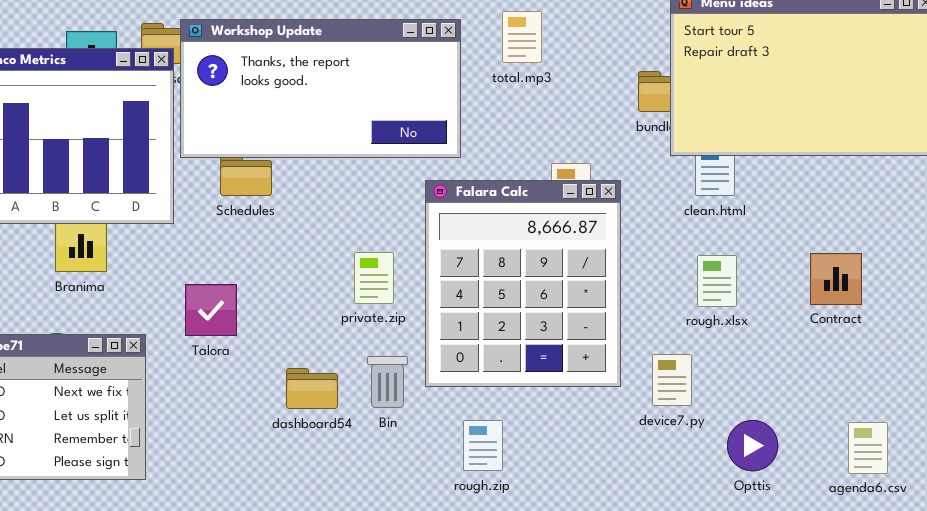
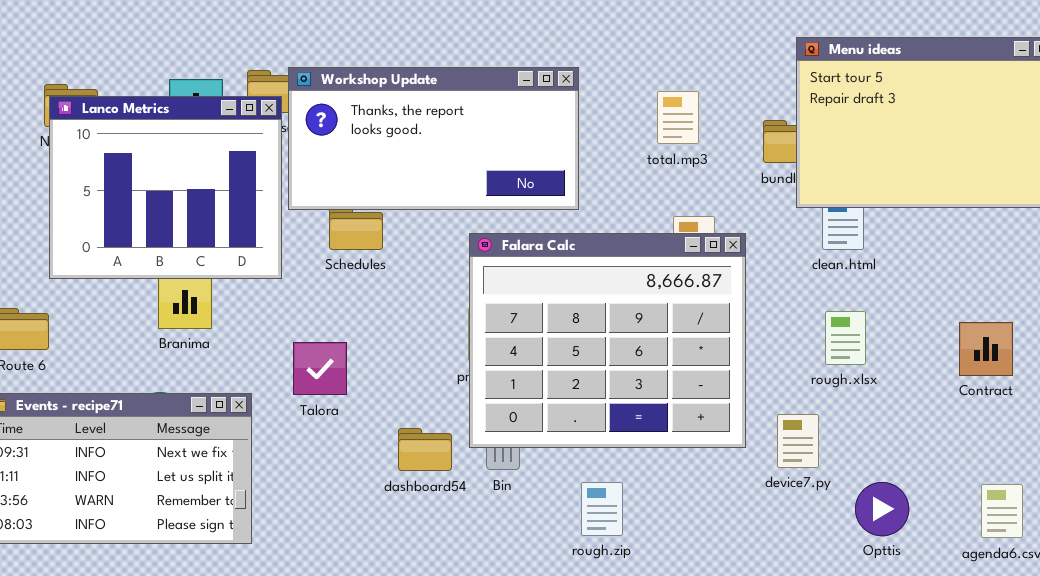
total.mp3: [502,11,542,63] -> [657,91,699,144], moved
Falara Calc: [425,180,621,387] -> [469,233,746,448], resized
Contract: [810,253,862,305] -> [959,322,1013,376], moved

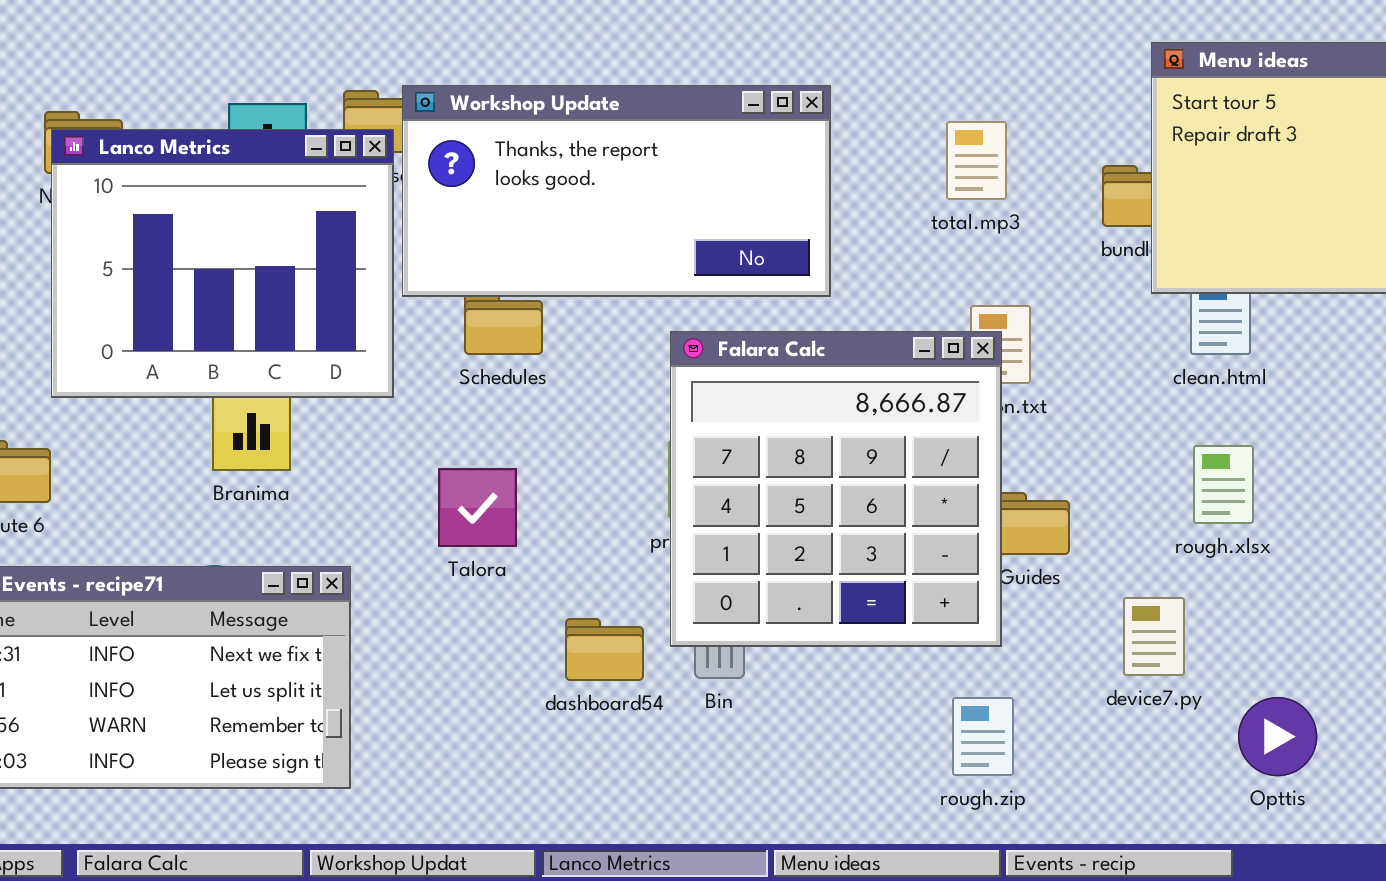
Falara Calc: [469,233,746,448] -> [670,331,1002,647], resized
Talora: [293,342,347,395] -> [438,468,517,547], moved
rough.zip: [581,482,623,536] -> [952,697,1014,776], moved

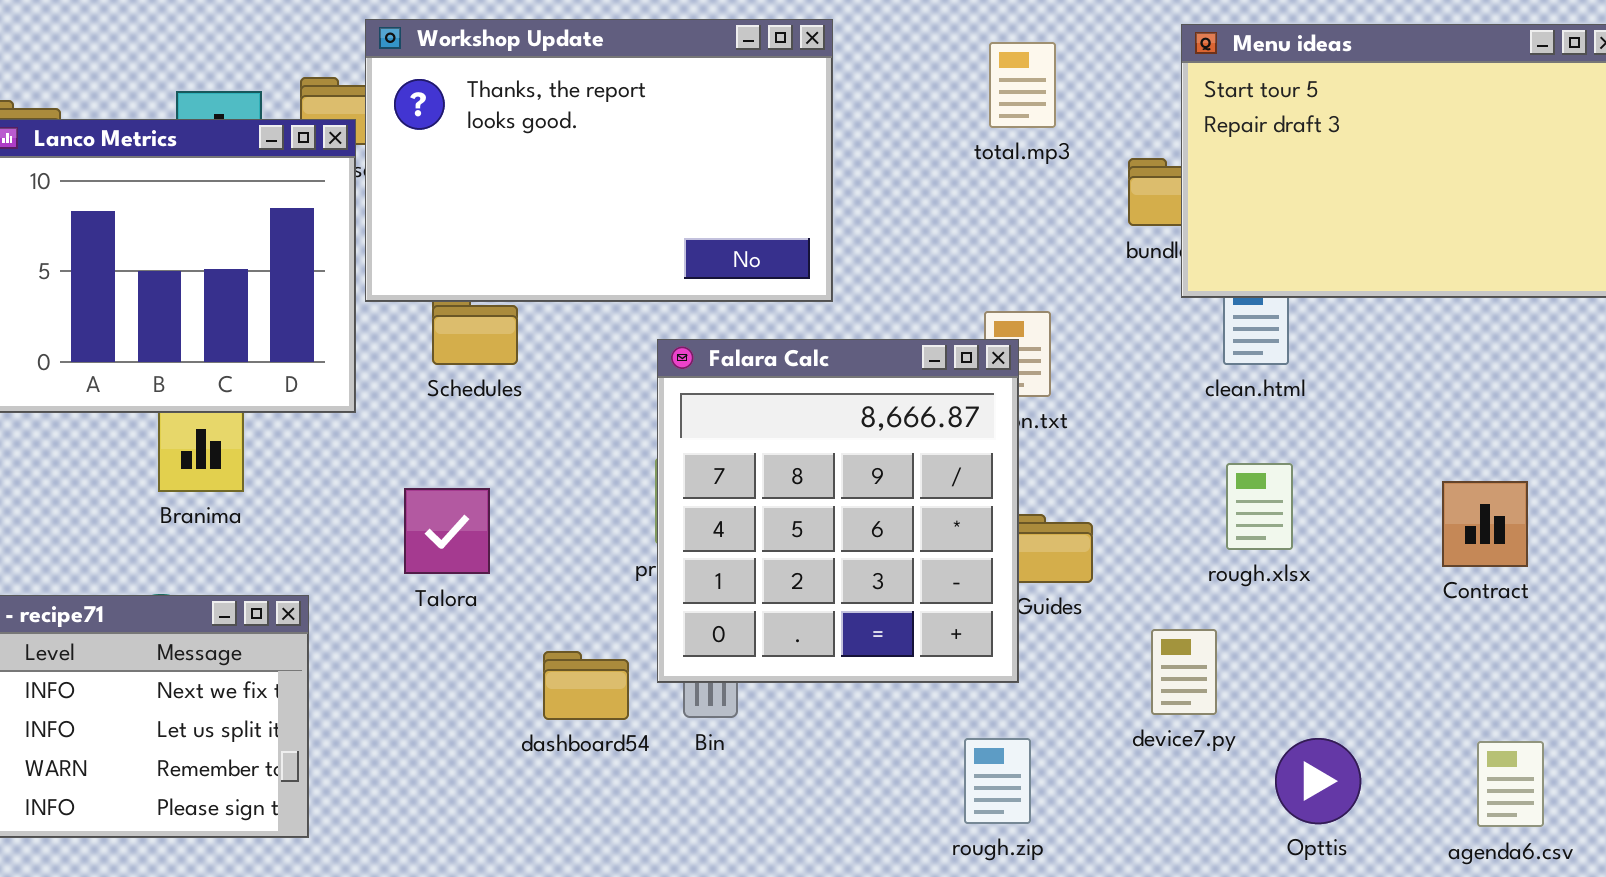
Workshop Update: [402,85,831,297] -> [365,19,833,302], resized
total.mp3: [946,121,1007,200] -> [989,42,1056,128], moved

